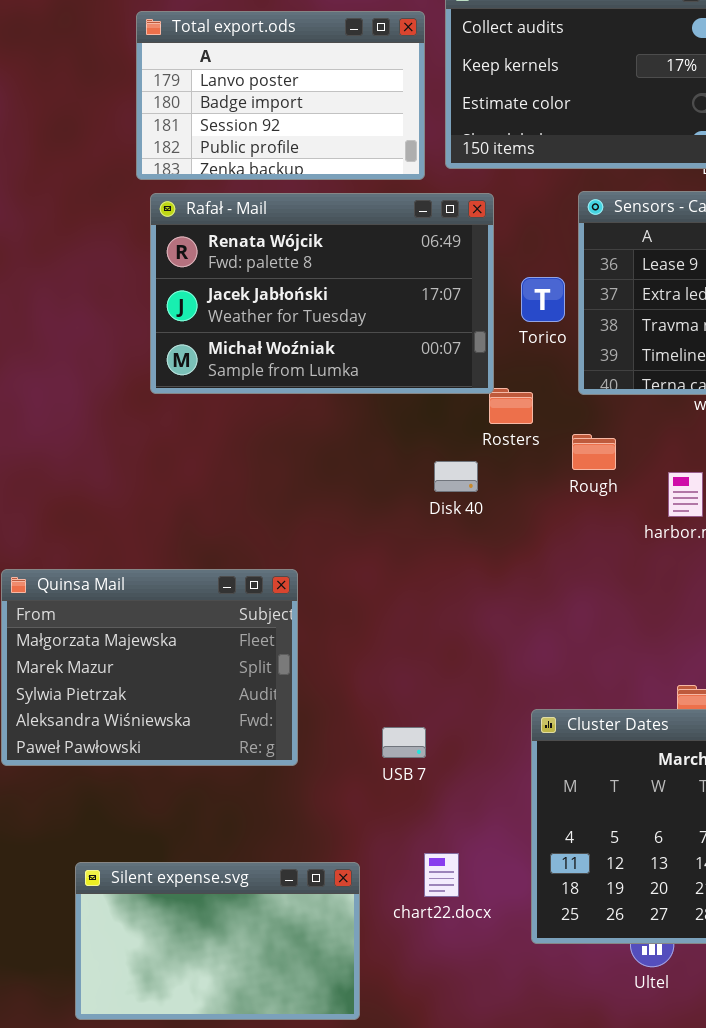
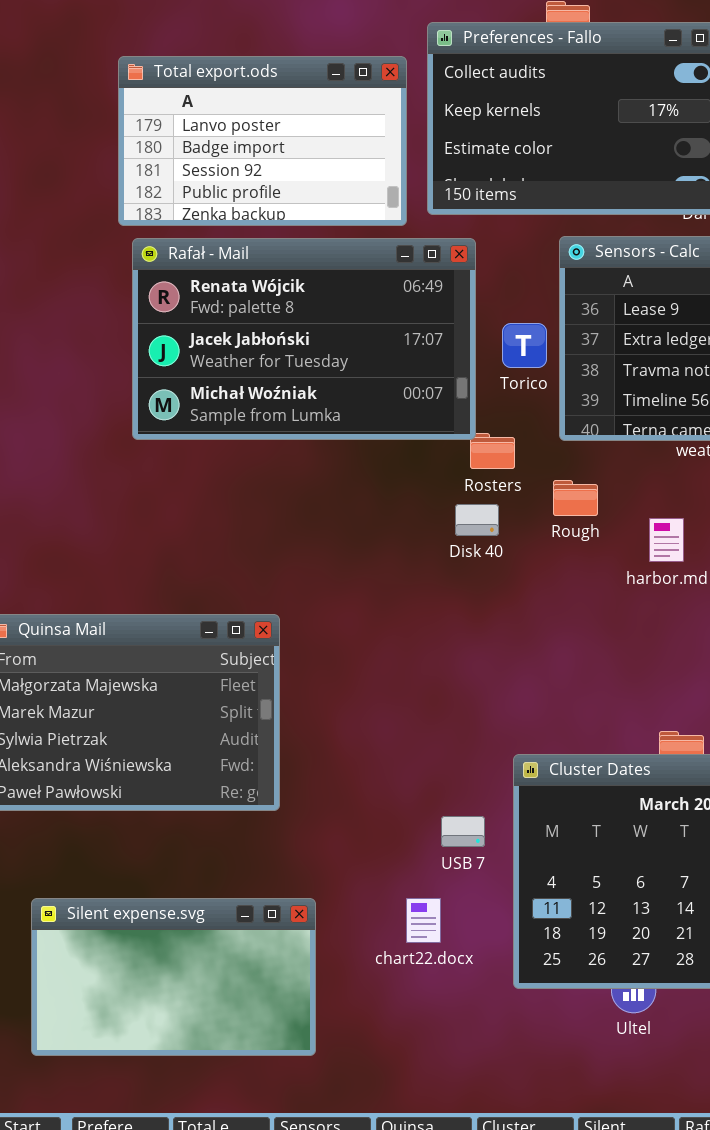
Disk 40: [434,461,478,492] -> [455,504,499,536], moved
USB 7: [382,727,426,758] -> [441,816,485,847], moved
Silent expense.svg: [75,862,360,1020] -> [31,898,316,1056], moved

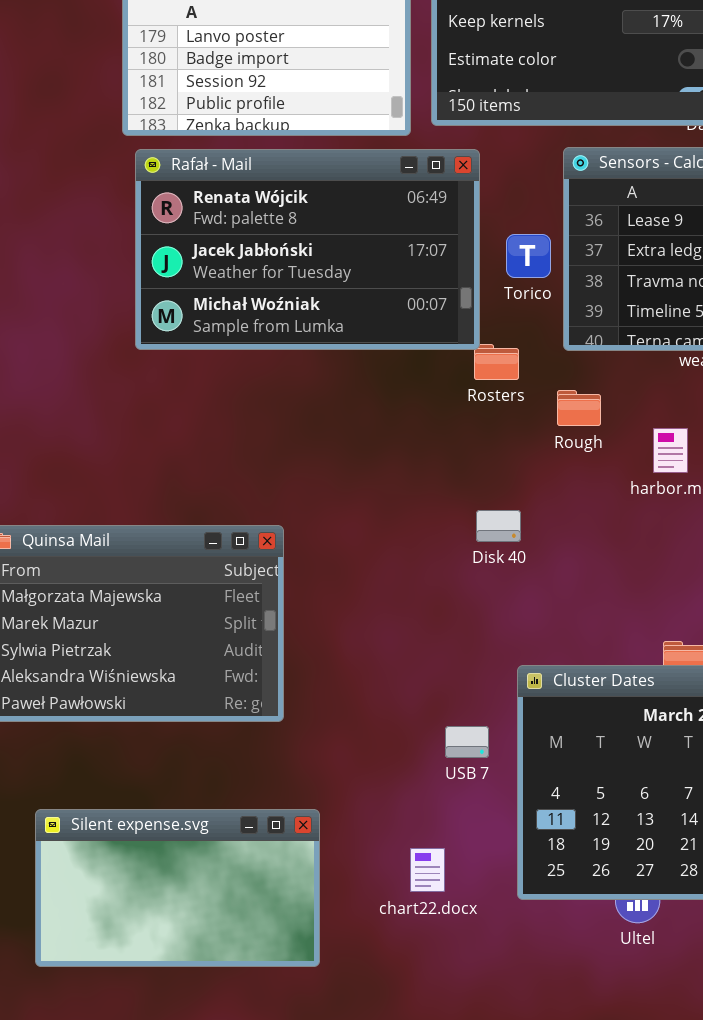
Disk 40: [455,504,499,536] -> [476,510,521,542], moved
chart22.docx: [406,898,441,943] -> [410,848,445,892], moved

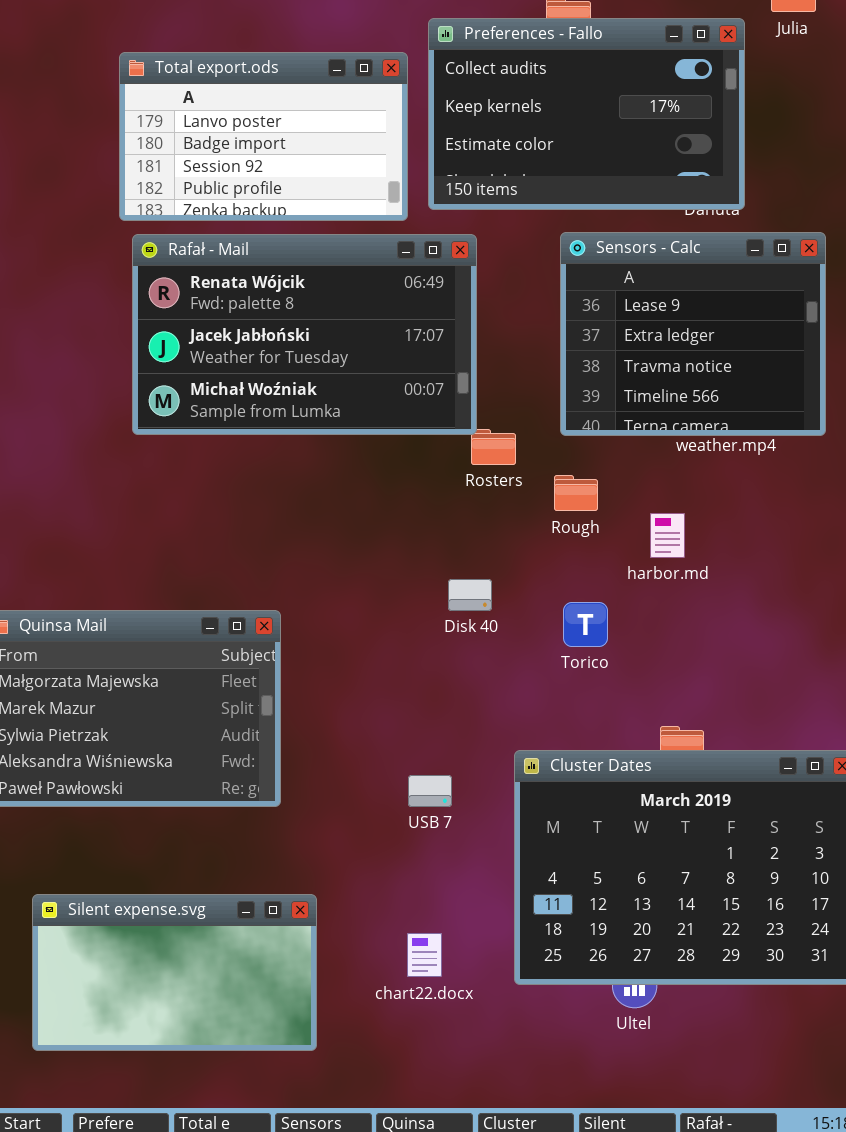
Torico: [506,234,551,278] -> [563,602,608,647], moved
Disk 40: [476,510,521,542] -> [448,579,492,611], moved
USB 7: [445,726,489,758] -> [408,775,452,807], moved

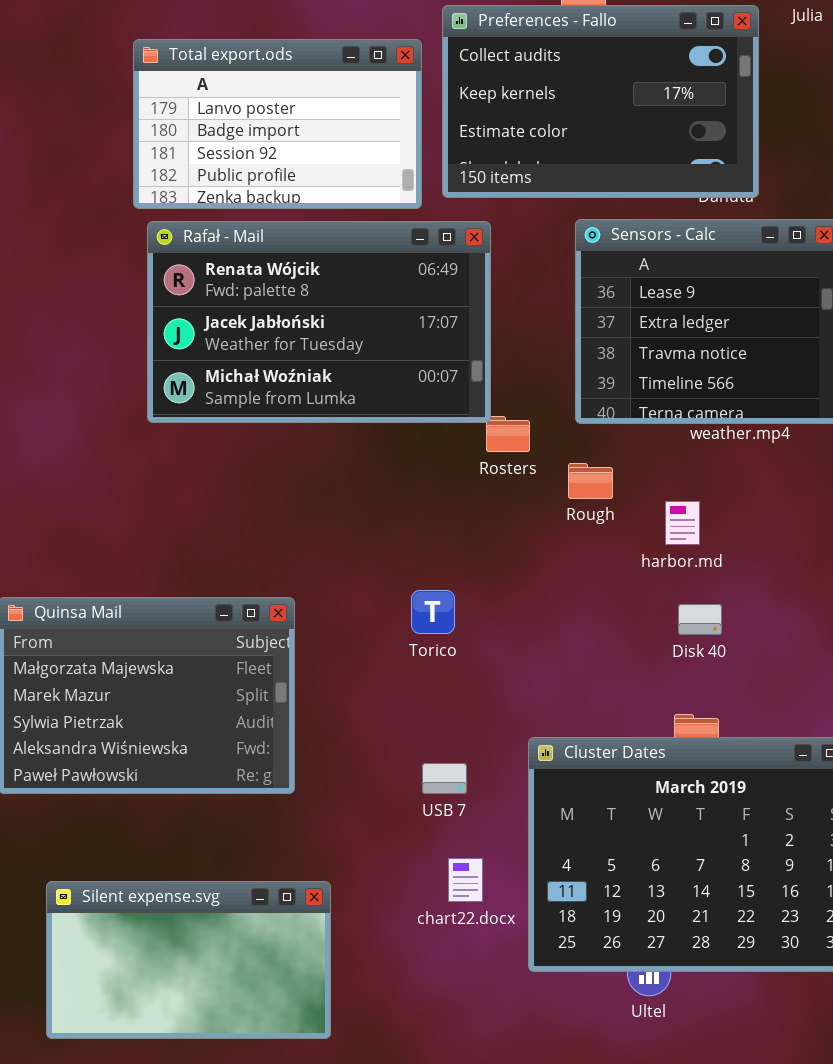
Disk 40: [448,579,492,611] -> [678,604,722,635], moved
Torico: [563,602,608,647] -> [411,590,455,634], moved
chart22.docx: [407,933,442,977] -> [448,858,483,902], moved

